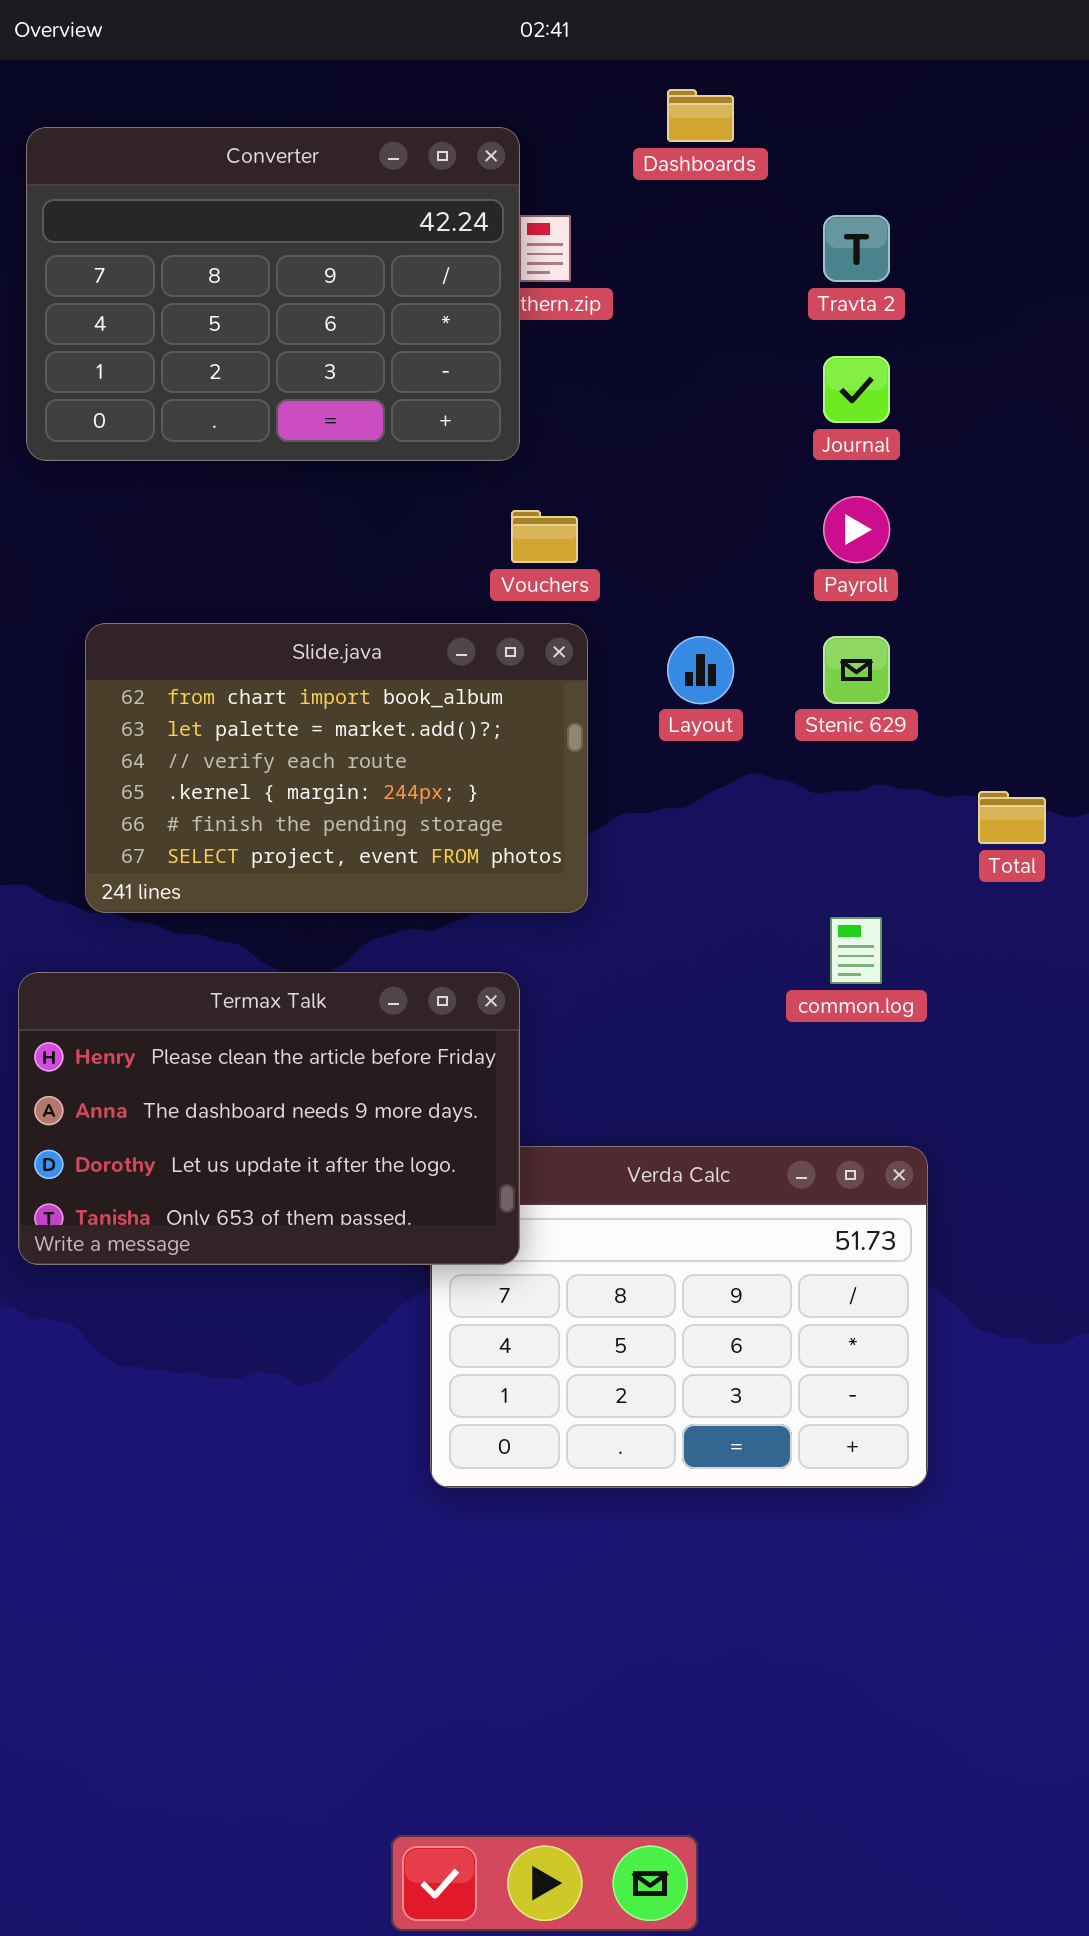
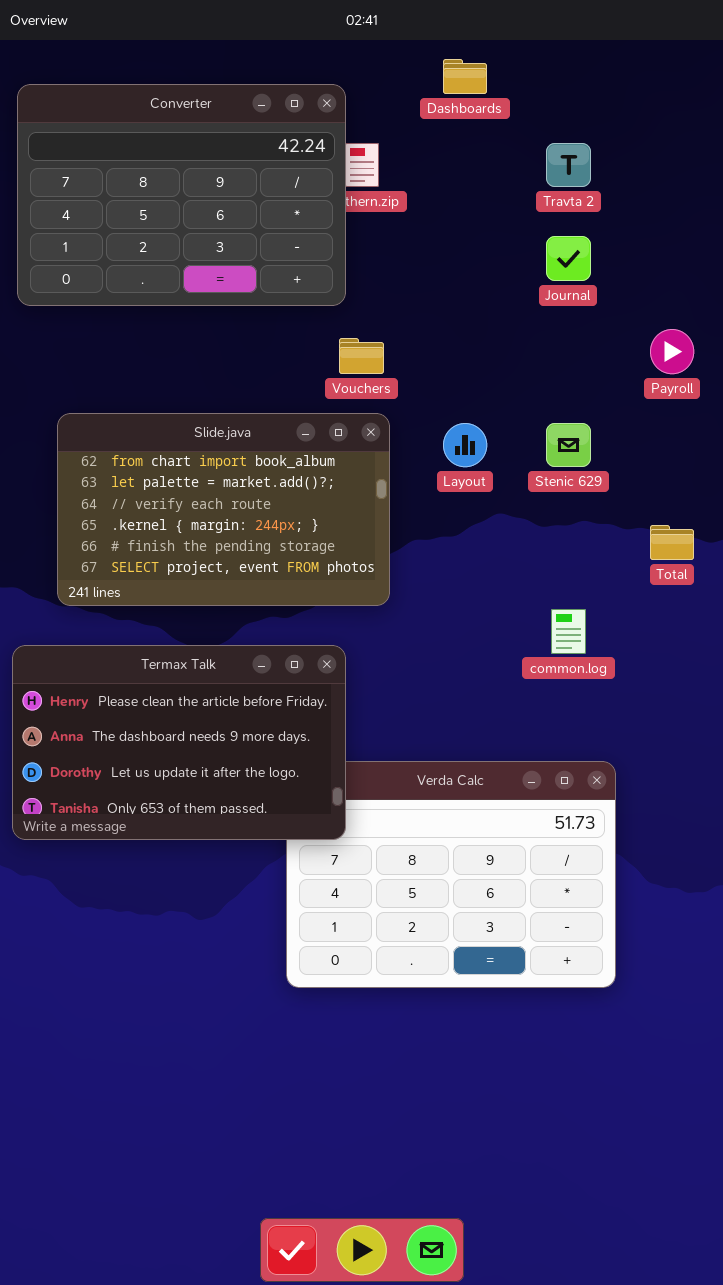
Payroll: [823,496,890,563] -> [650,329,694,374], moved

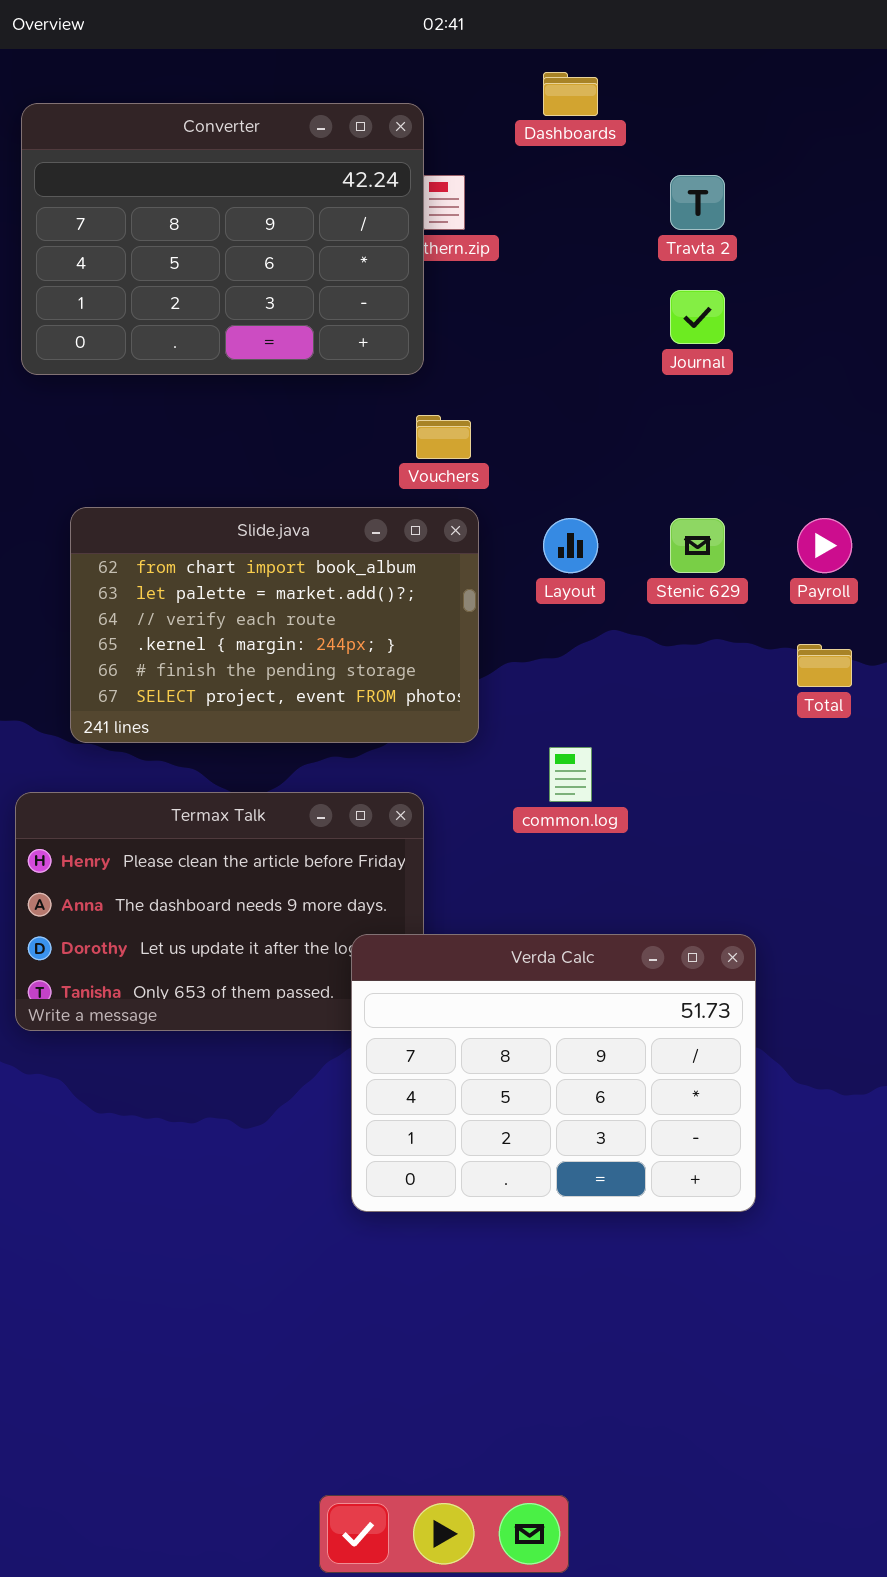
Payroll: [650,329,694,374] -> [797,518,852,573], moved
common.log: [551,609,586,654] -> [549,747,592,802], moved
Verda Calc: [286,761,616,988] -> [351,934,756,1212], raised

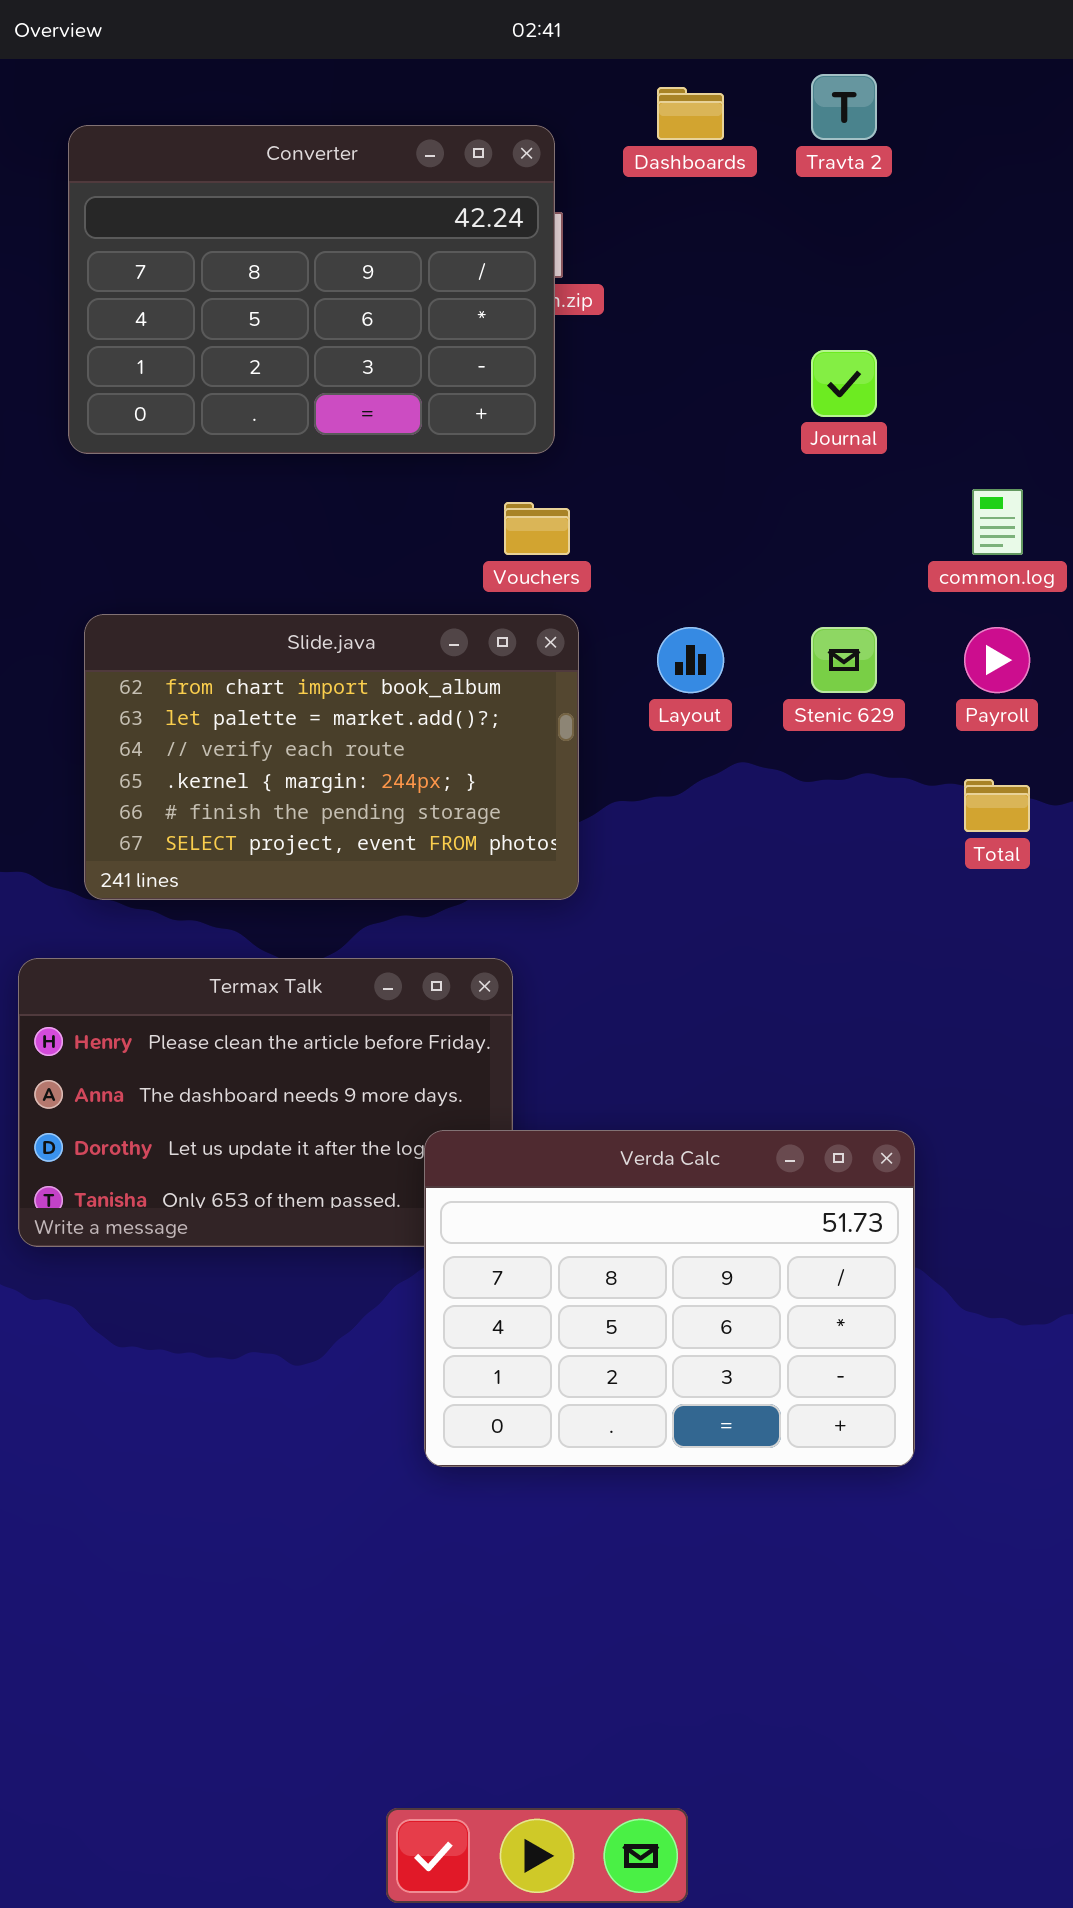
Converter: [21,103,424,375] -> [68,125,555,454], moved
Travta 2: [670,175,725,230] -> [811,74,877,140], moved
common.log: [549,747,592,802] -> [972,489,1023,555], moved

